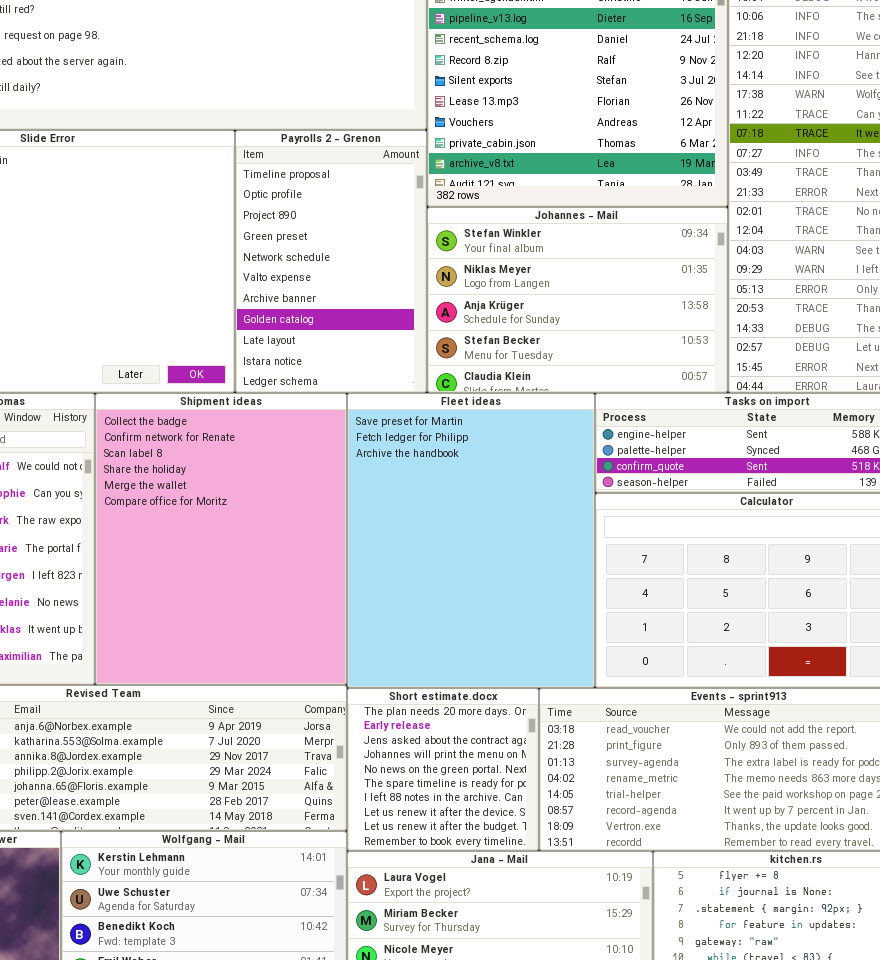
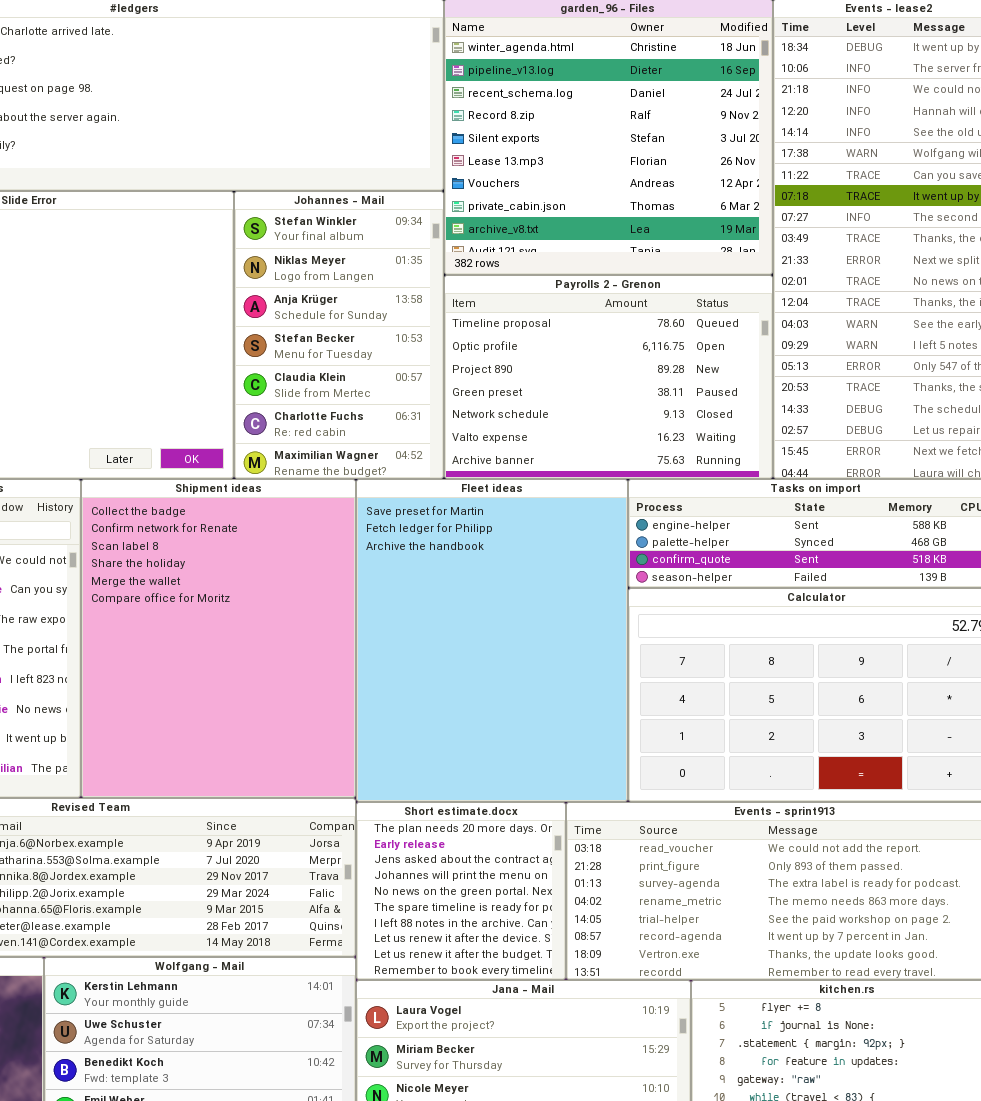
Payrolls 2 - Grenon: [235,130,427,393] -> [444,275,773,479], moved, resized
Johannes - Mail: [427,207,728,393] -> [234,191,444,479], moved, resized

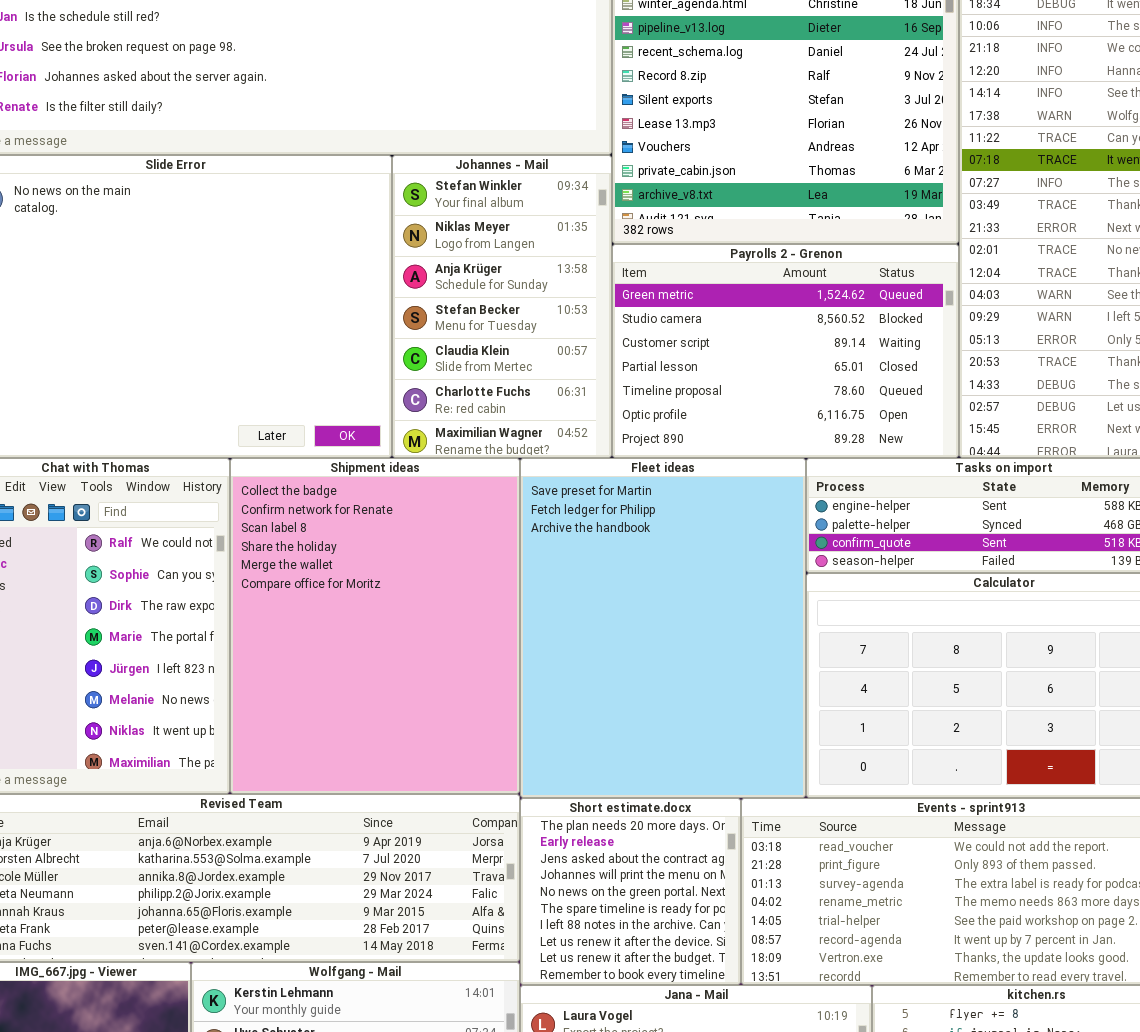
Payrolls 2 - Grenon: [444,275,773,479] -> [612,244,959,458], scrolled up 4 rows

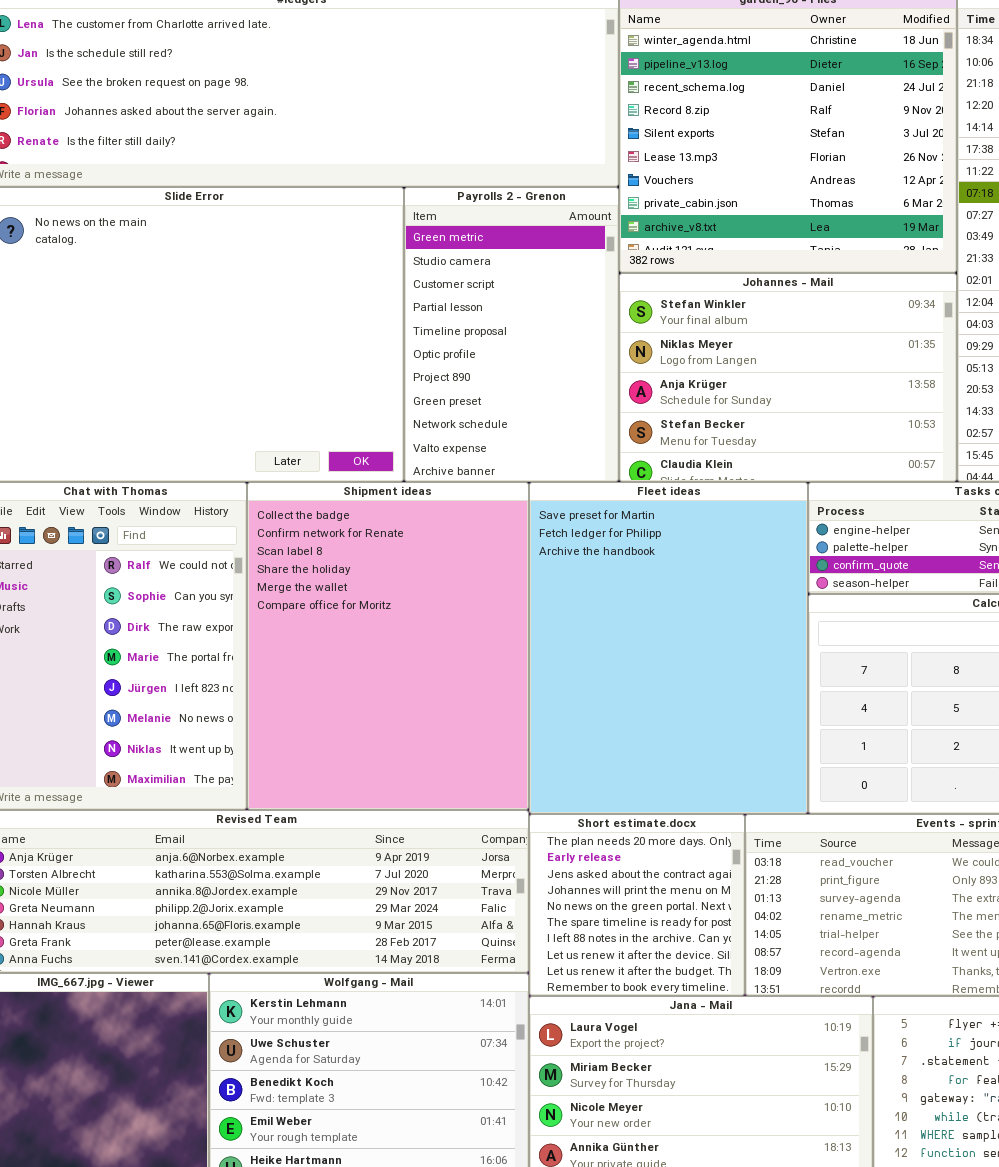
Johannes - Mail: [392,155,612,458] -> [619,273,957,482], moved, resized
Payrolls 2 - Grenon: [612,244,959,458] -> [404,187,619,482], moved, resized

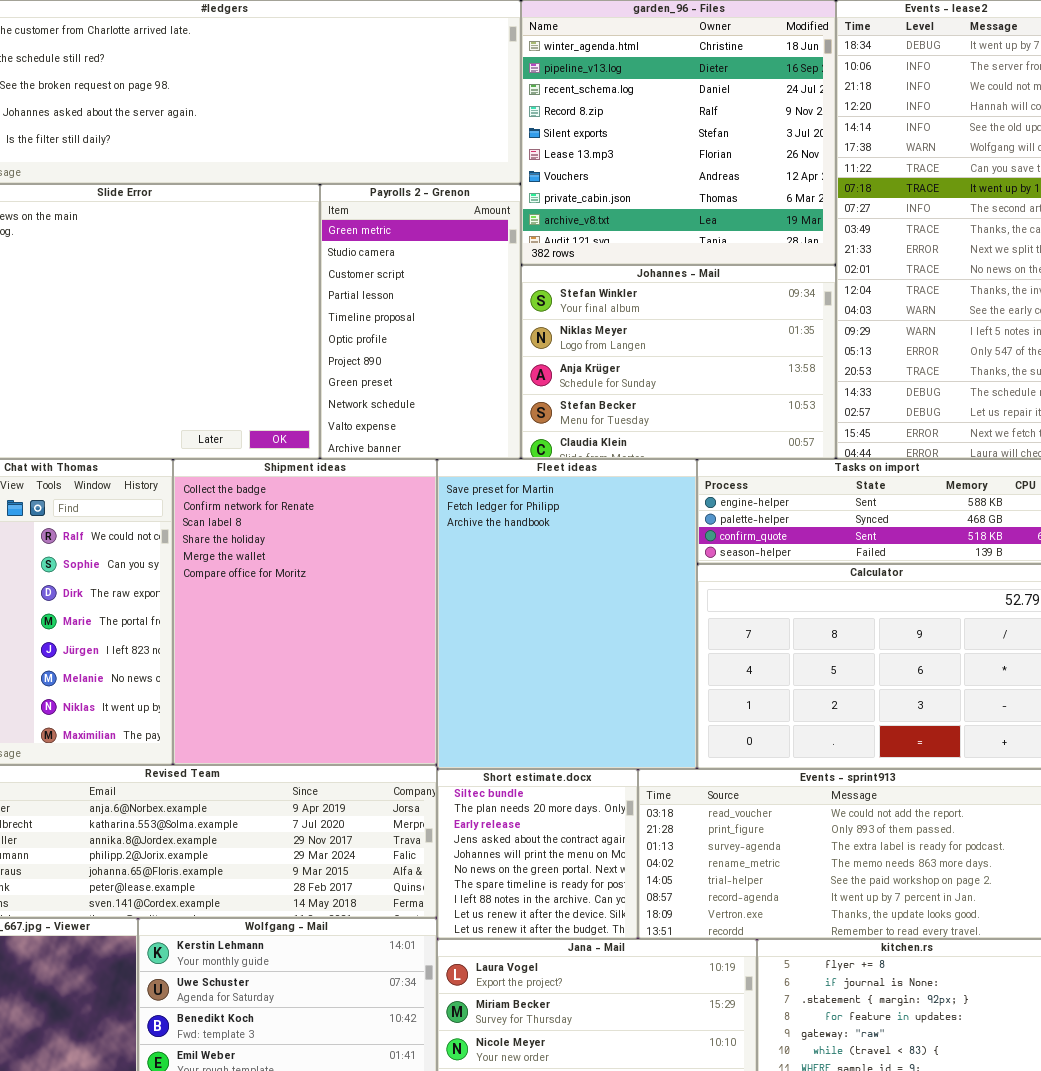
Short estimate.docx: [529,814,745,996] -> [437,769,638,939], scrolled up 1 row

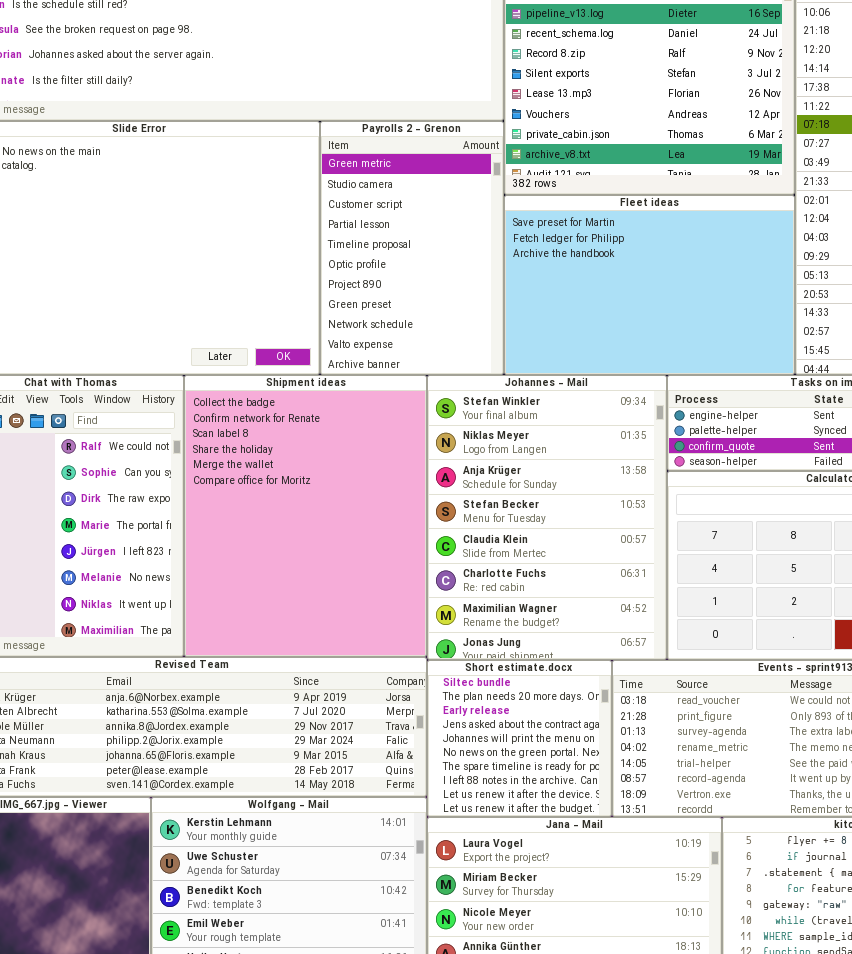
Johannes - Mail: [521,265,836,459] -> [427,375,667,660], moved, resized
Fleet ideas: [437,459,697,769] -> [504,195,795,375], moved, resized

